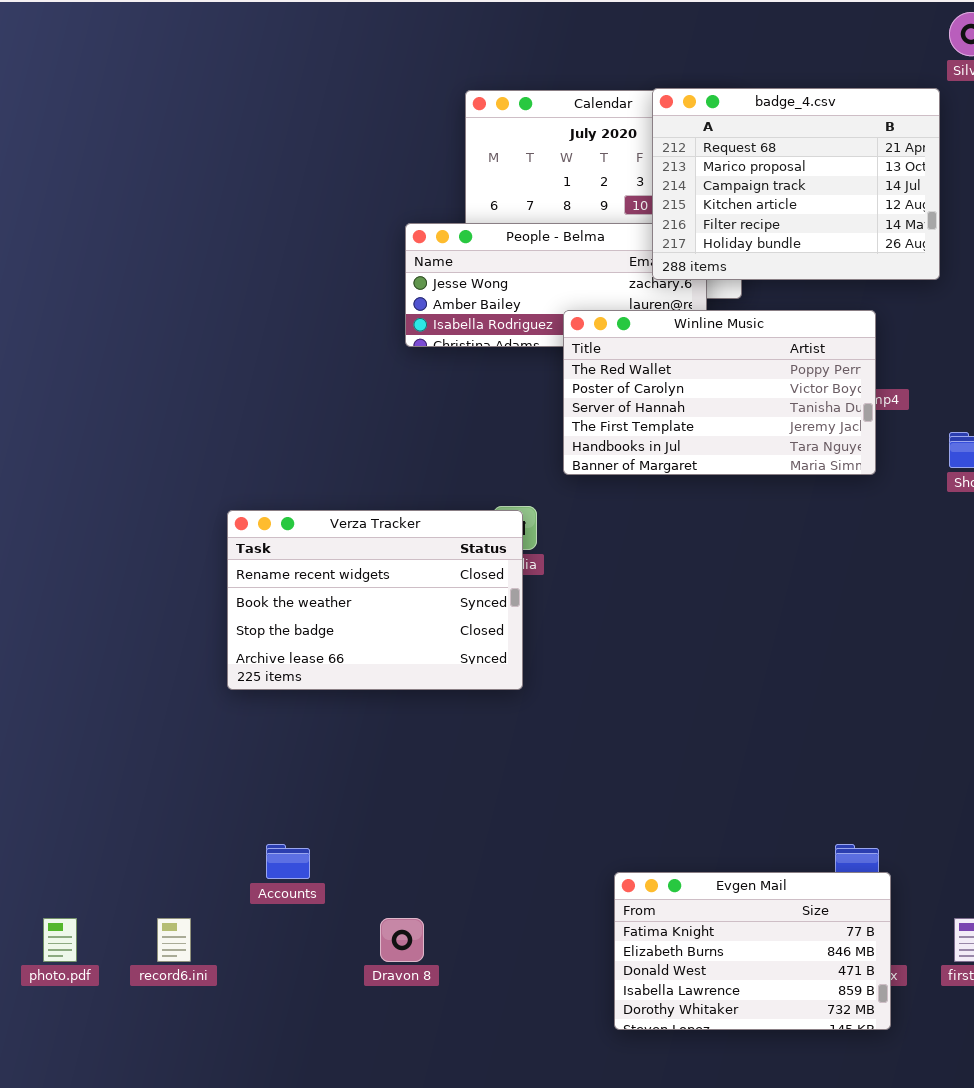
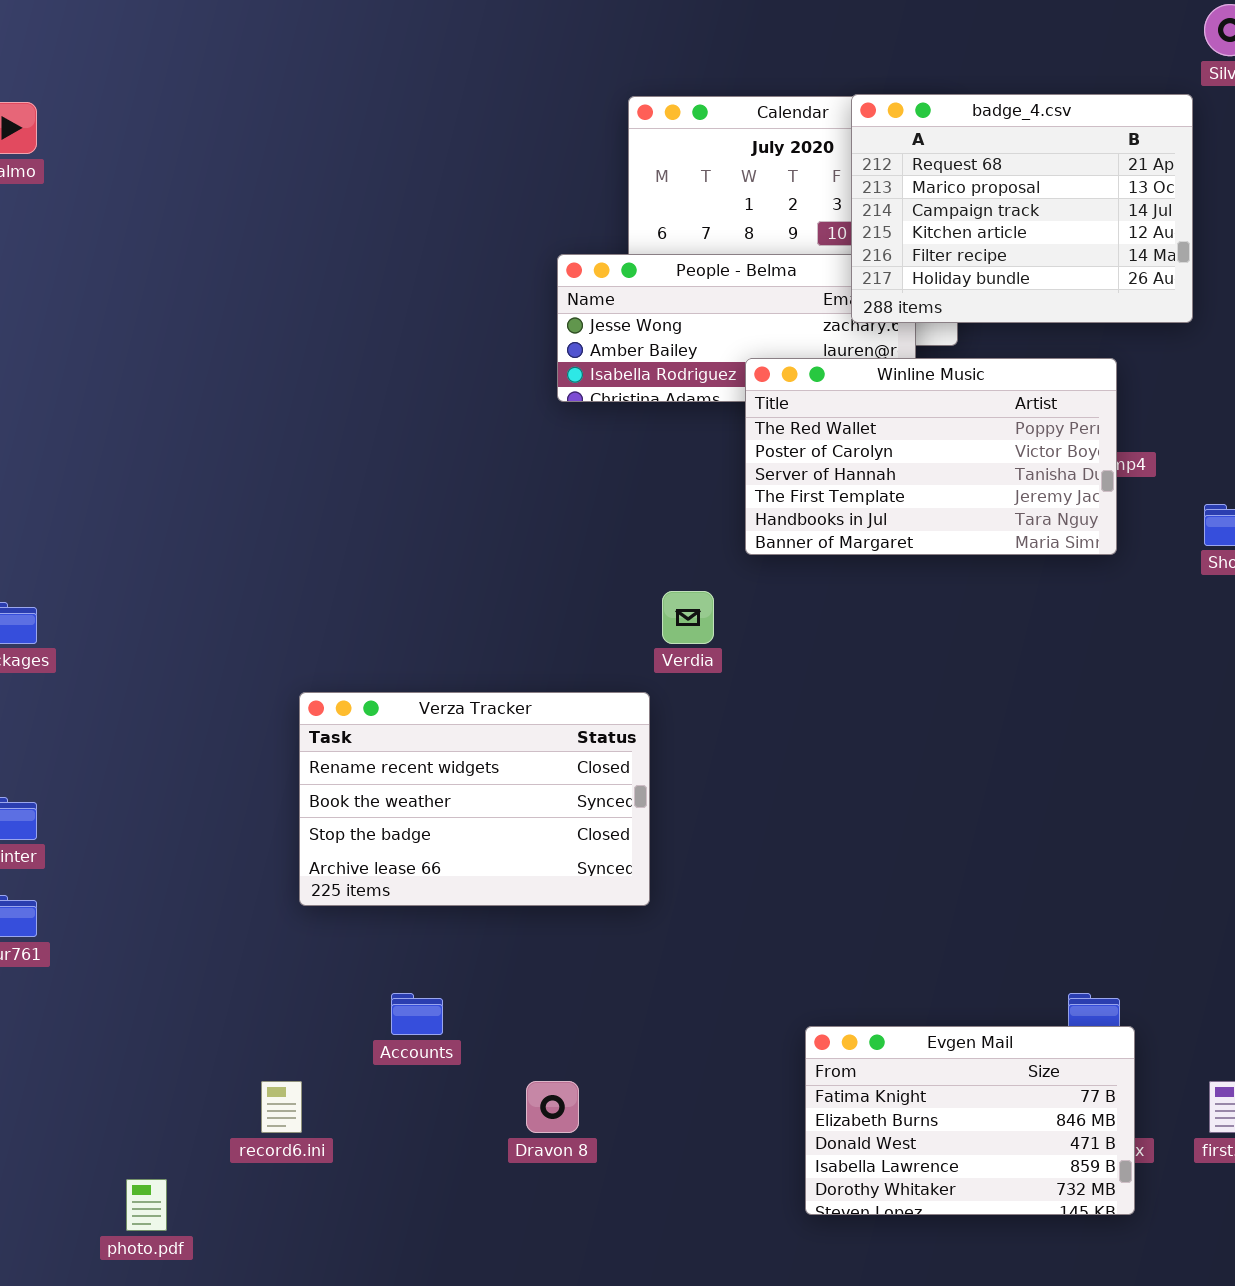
Verza Tracker: [227,510,523,690] -> [299,692,650,906], moved
photo.pdf: [43,918,77,962] -> [126,1179,167,1231], moved

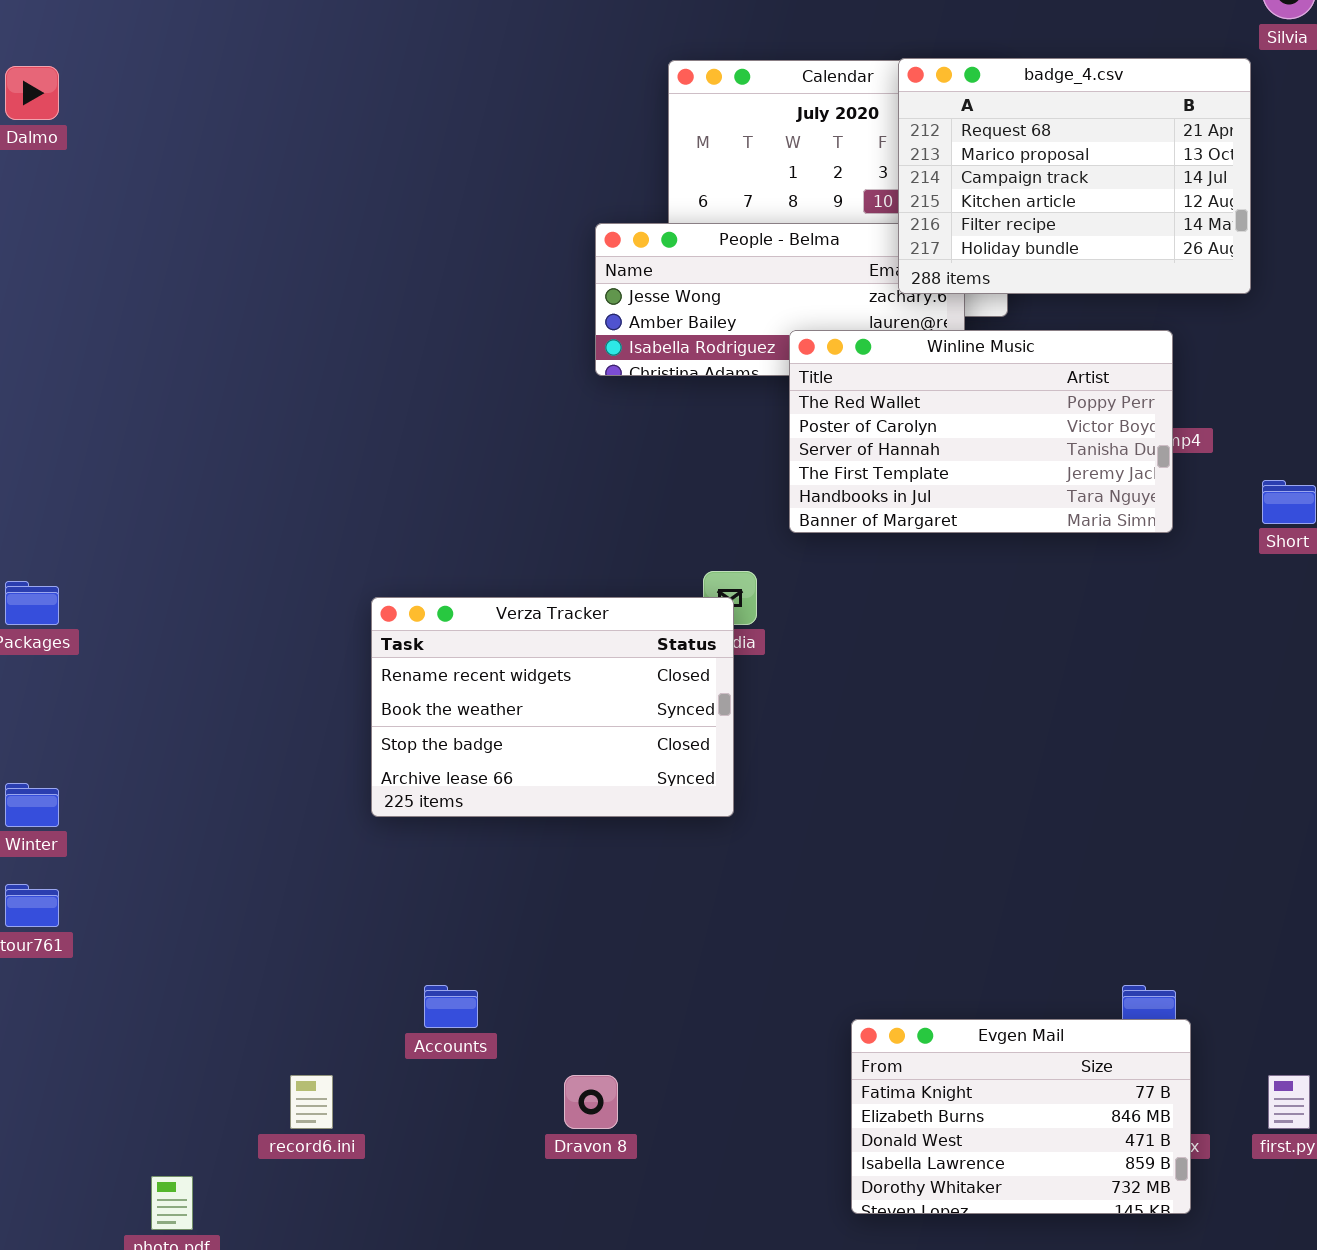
Verza Tracker: [299,692,650,906] -> [371,597,734,817], moved

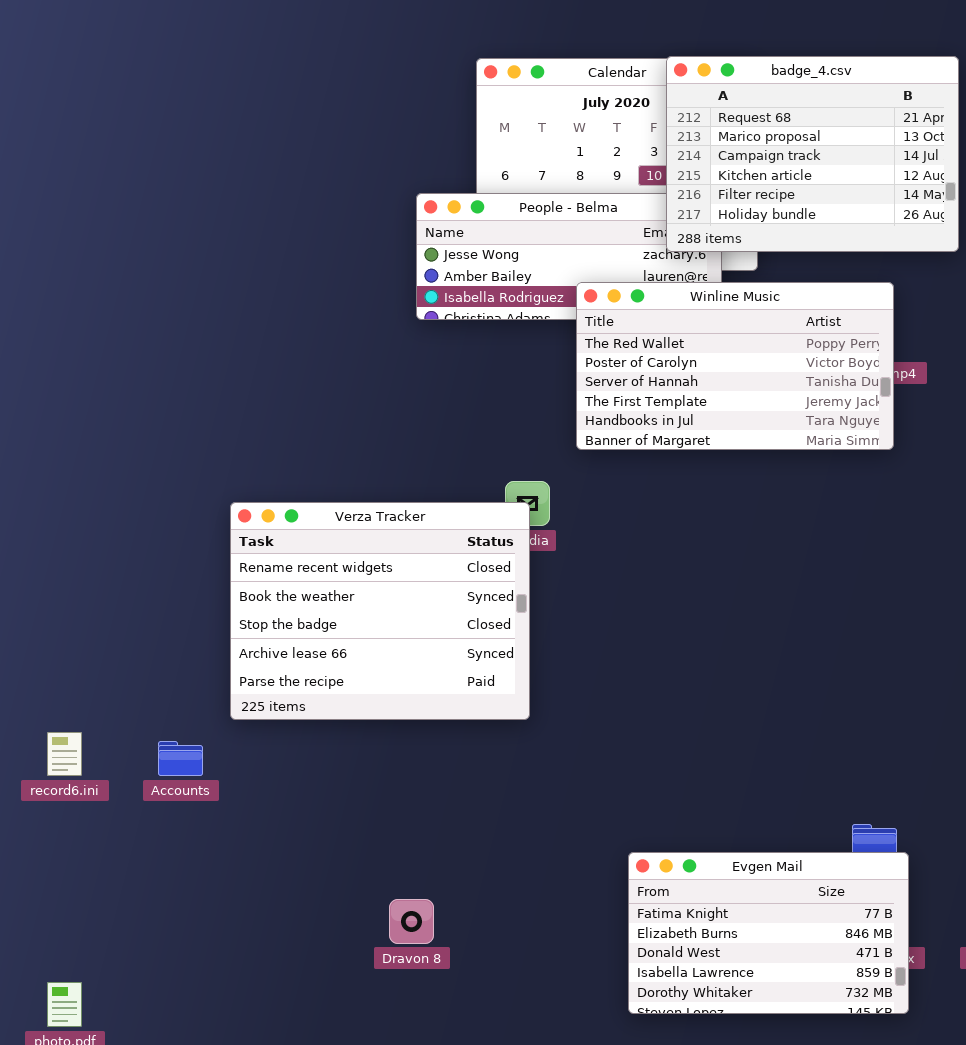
Verza Tracker: [371,597,734,817] -> [230,502,530,720], resized
Accounts: [424,985,478,1028] -> [158,741,203,776], moved
record6.ini: [290,1075,333,1129] -> [47,732,82,776], moved

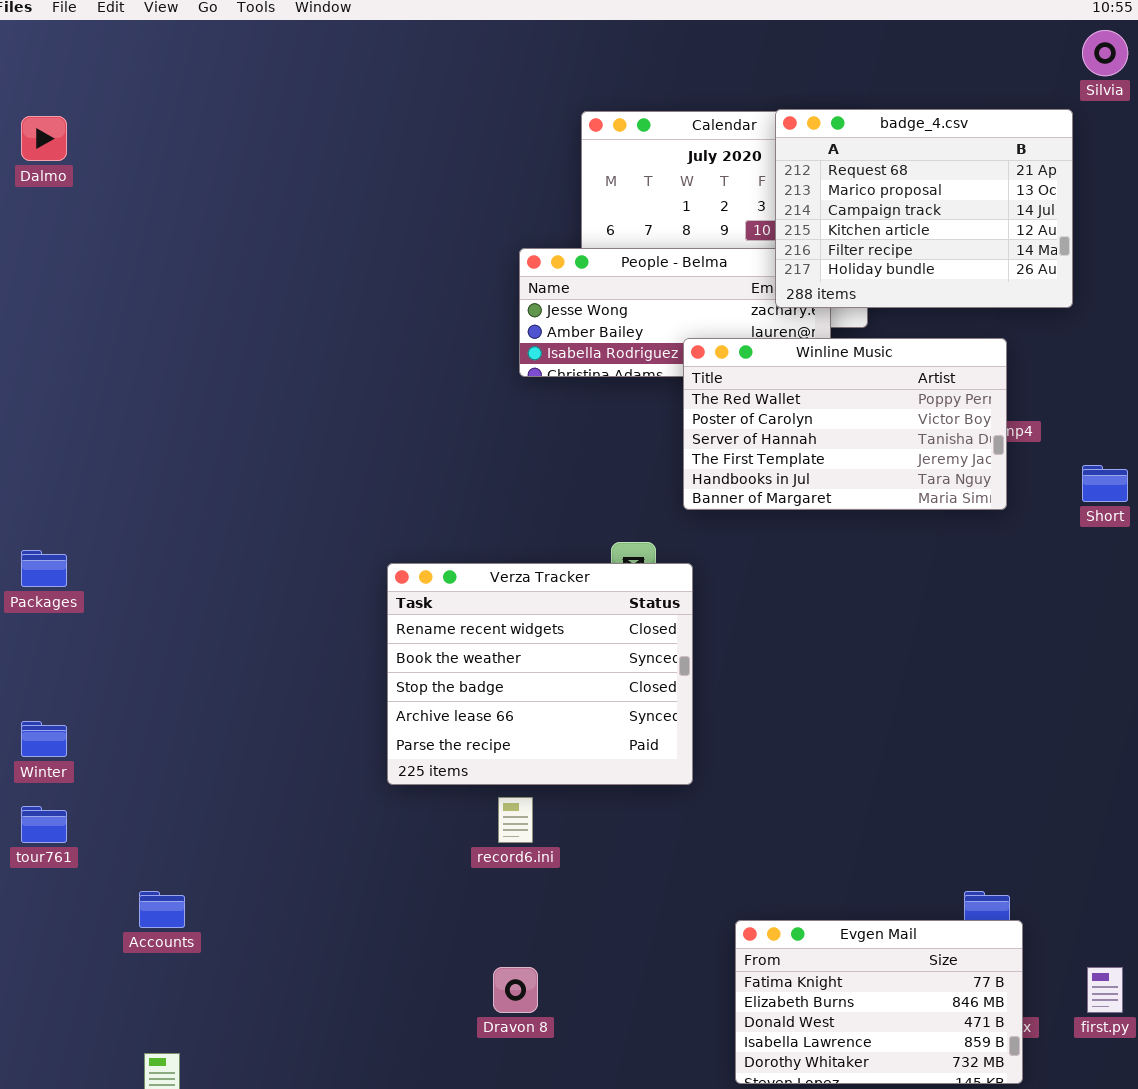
Verza Tracker: [230,502,530,720] -> [387,563,693,785], moved
record6.ini: [47,732,82,776] -> [498,797,533,843], moved
Accounts: [158,741,203,776] -> [139,891,185,928], moved

